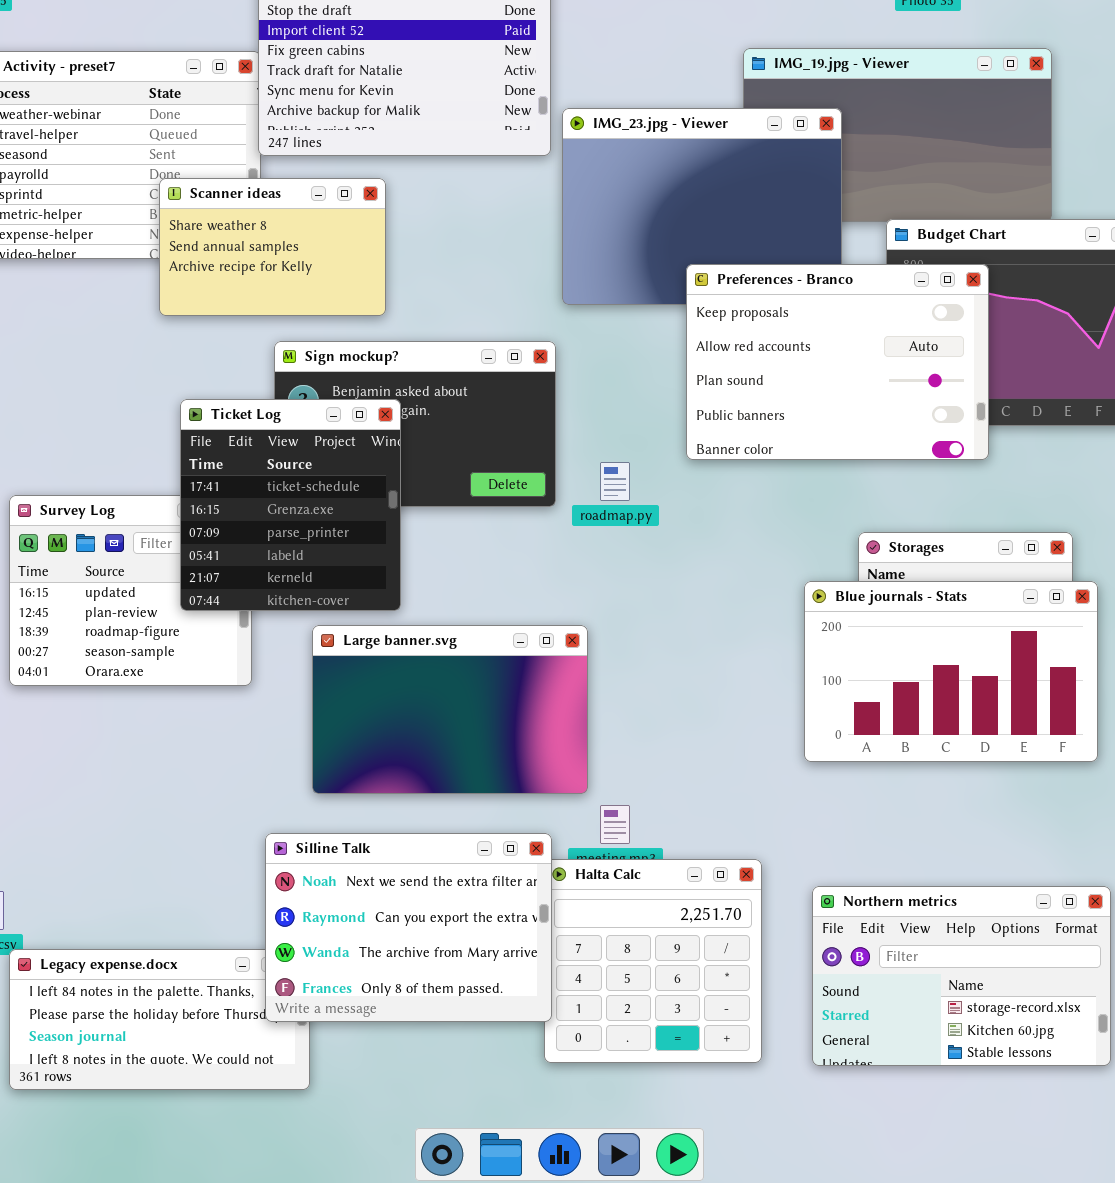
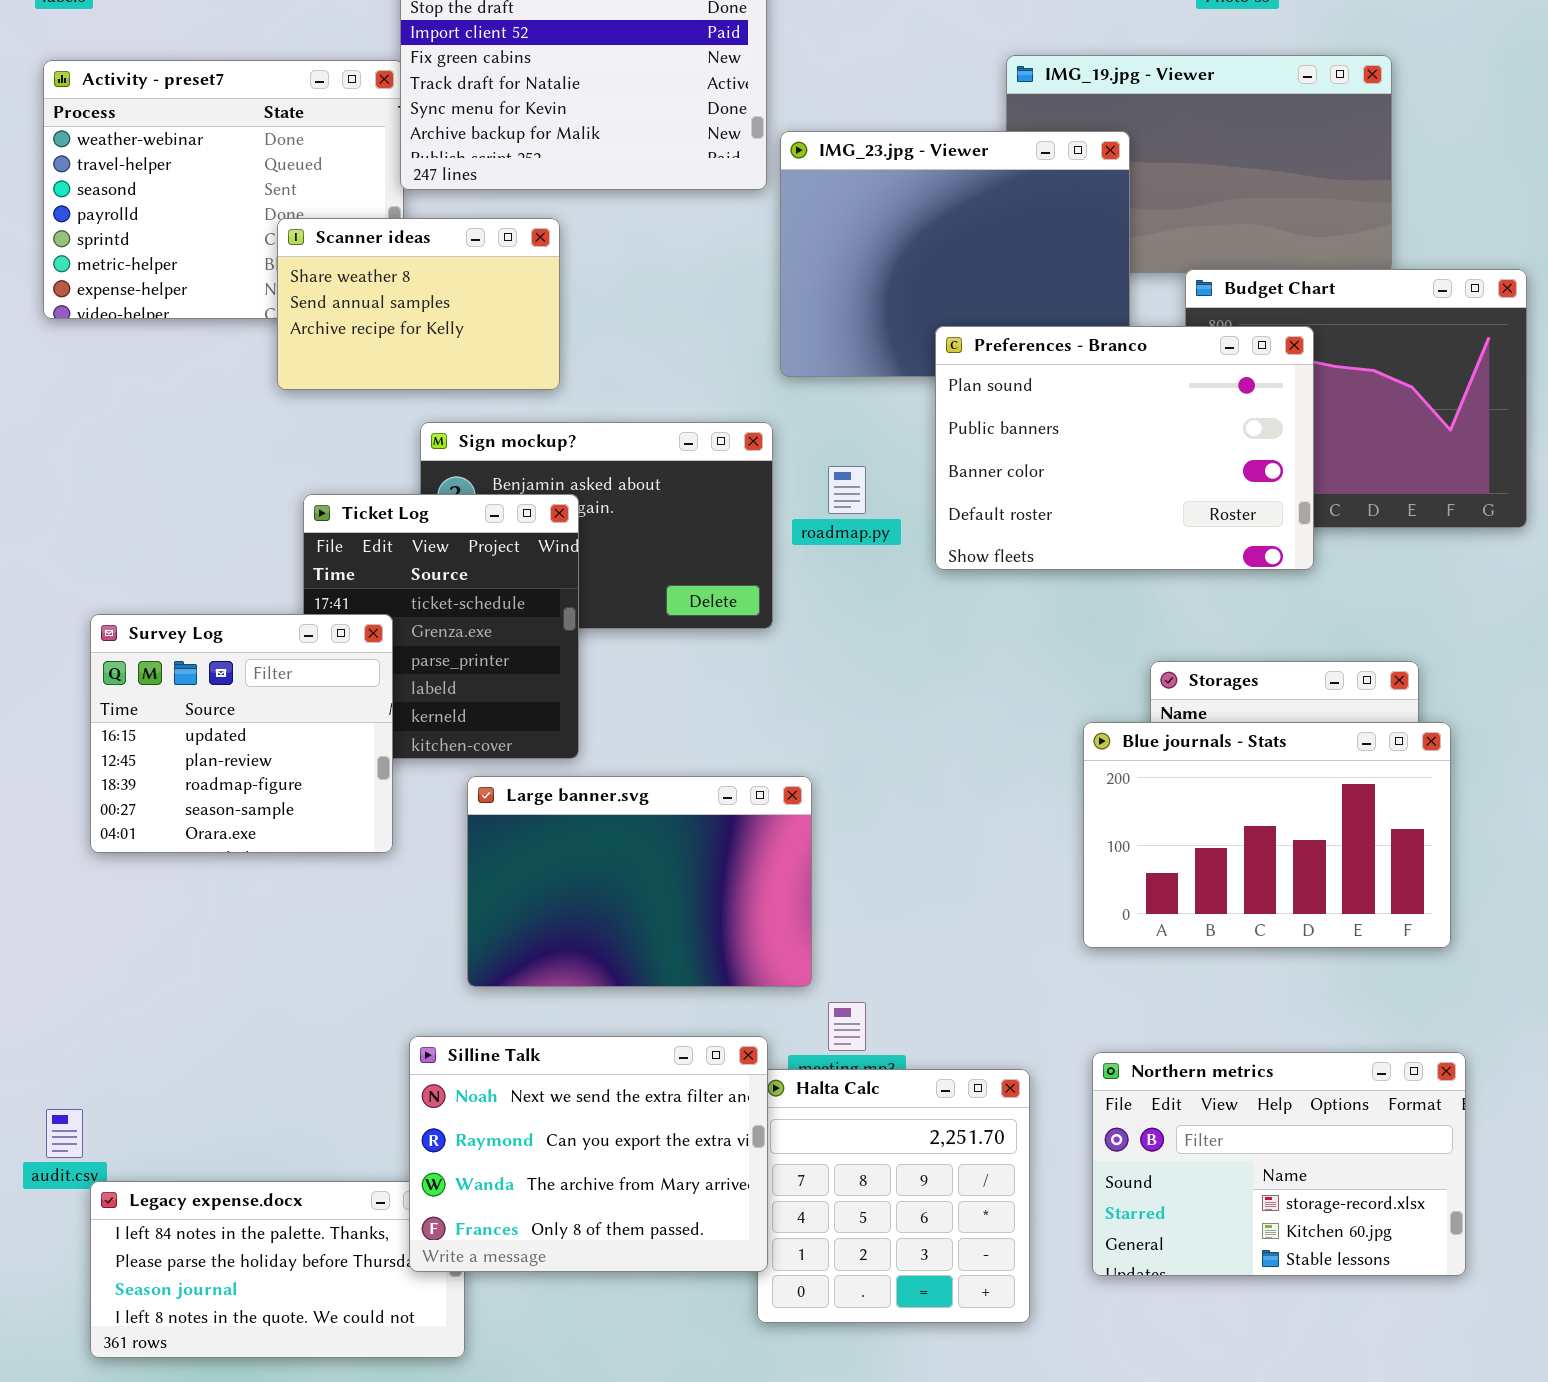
Preferences - Branco: [686,264,989,460] -> [935,326,1314,570], scrolled down 2 rows
roadmap.py: [600,462,630,501] -> [828,466,866,514], moved
Survey Log: [9,495,252,686] -> [90,614,393,853], raised
Northern metrics: [812,886,1111,1066] -> [1092,1052,1466,1276], moved

